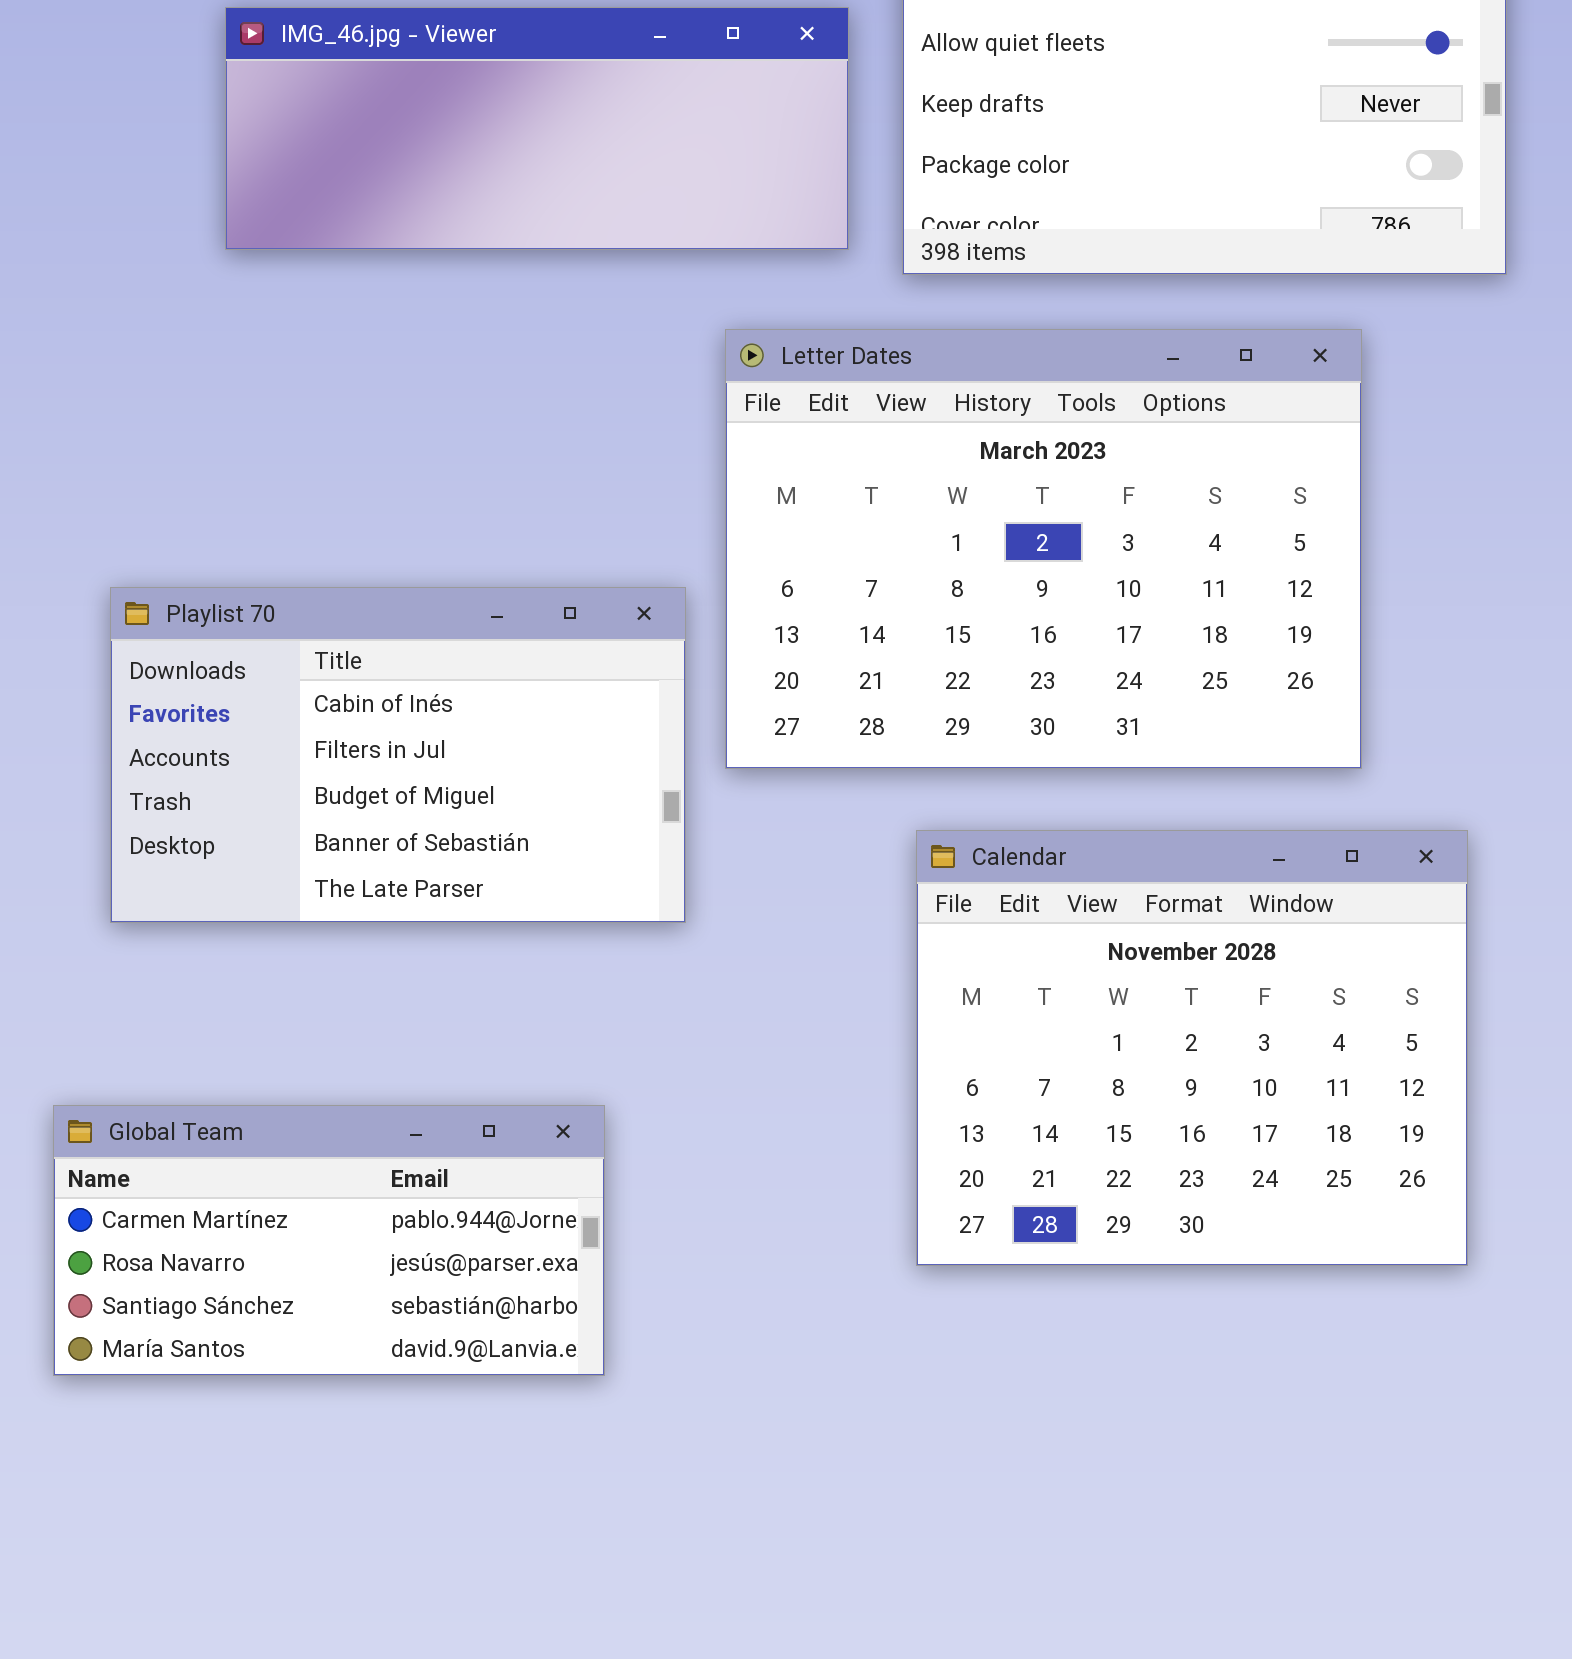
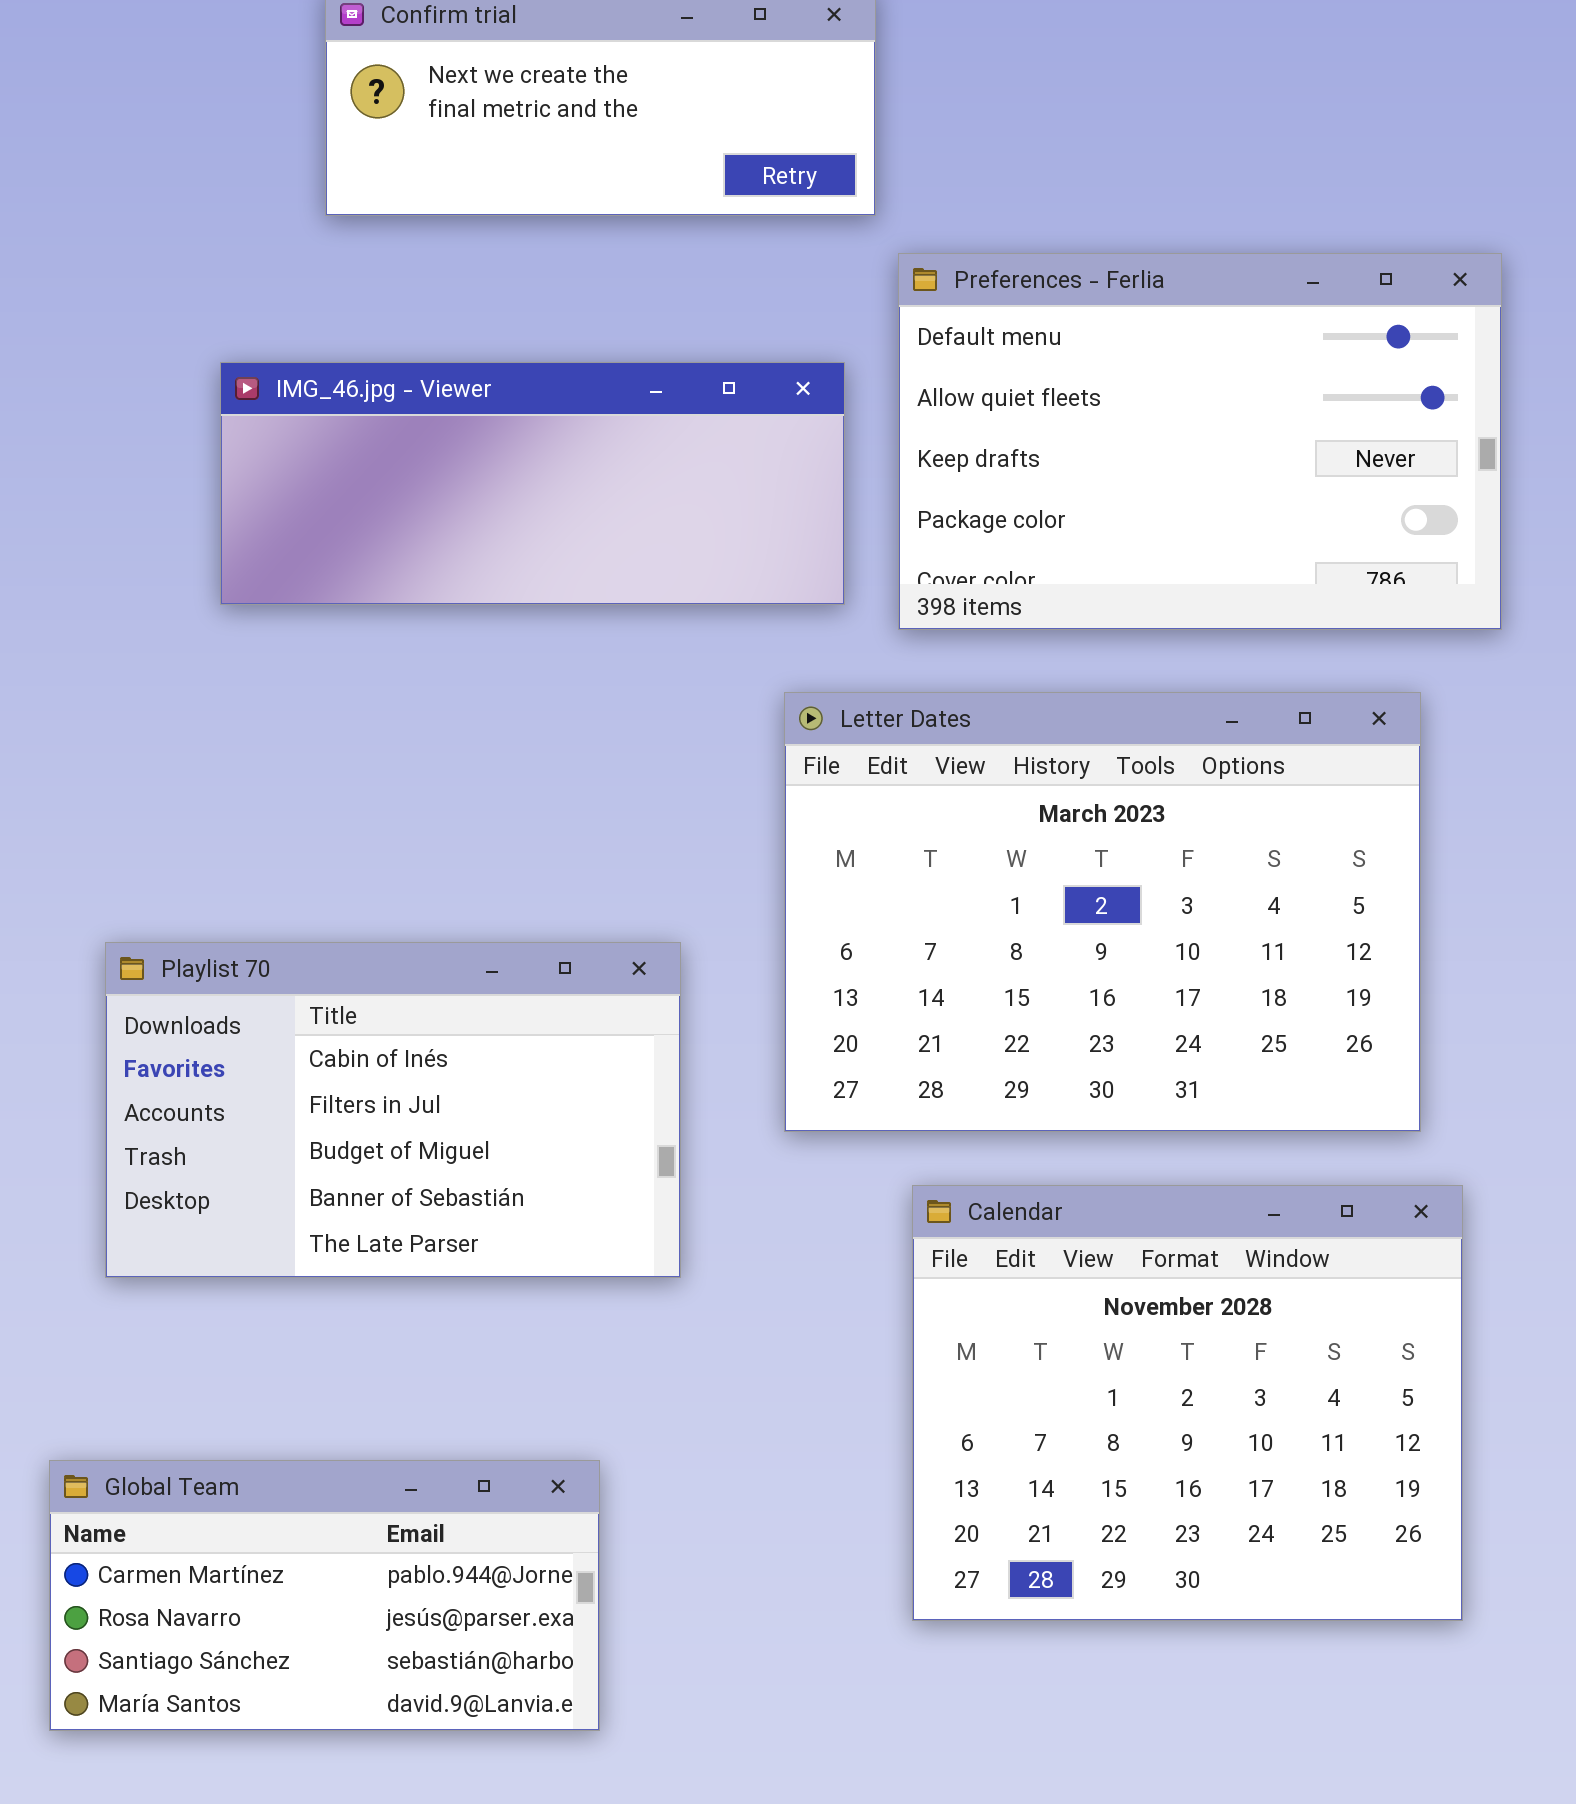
Letter Dates: [725,329,1362,769] -> [784,692,1421,1132], moved

